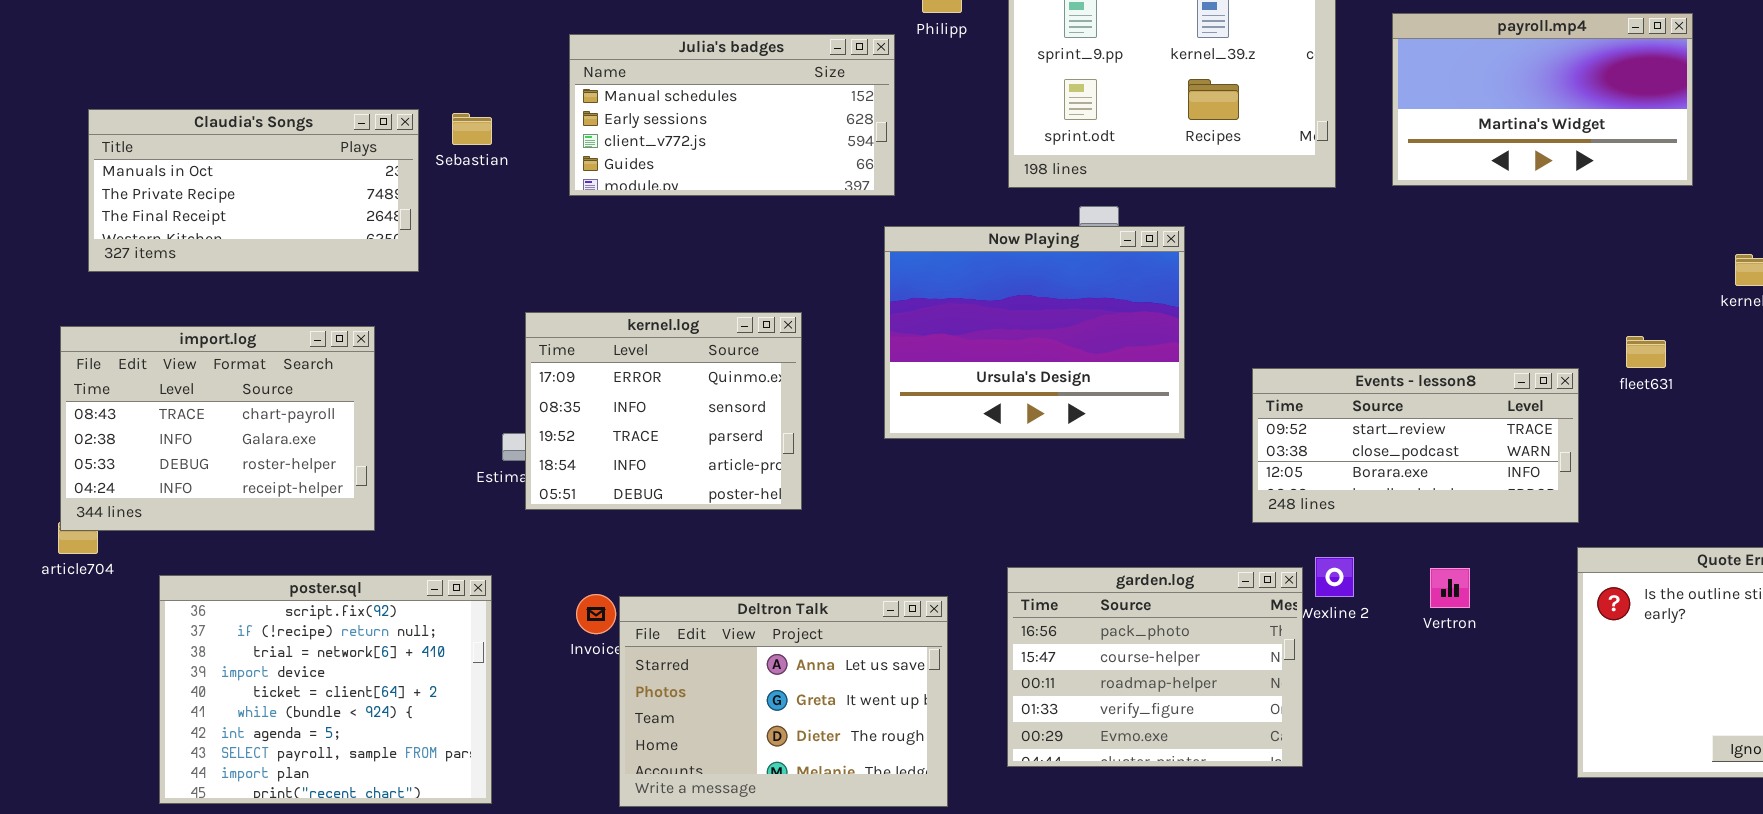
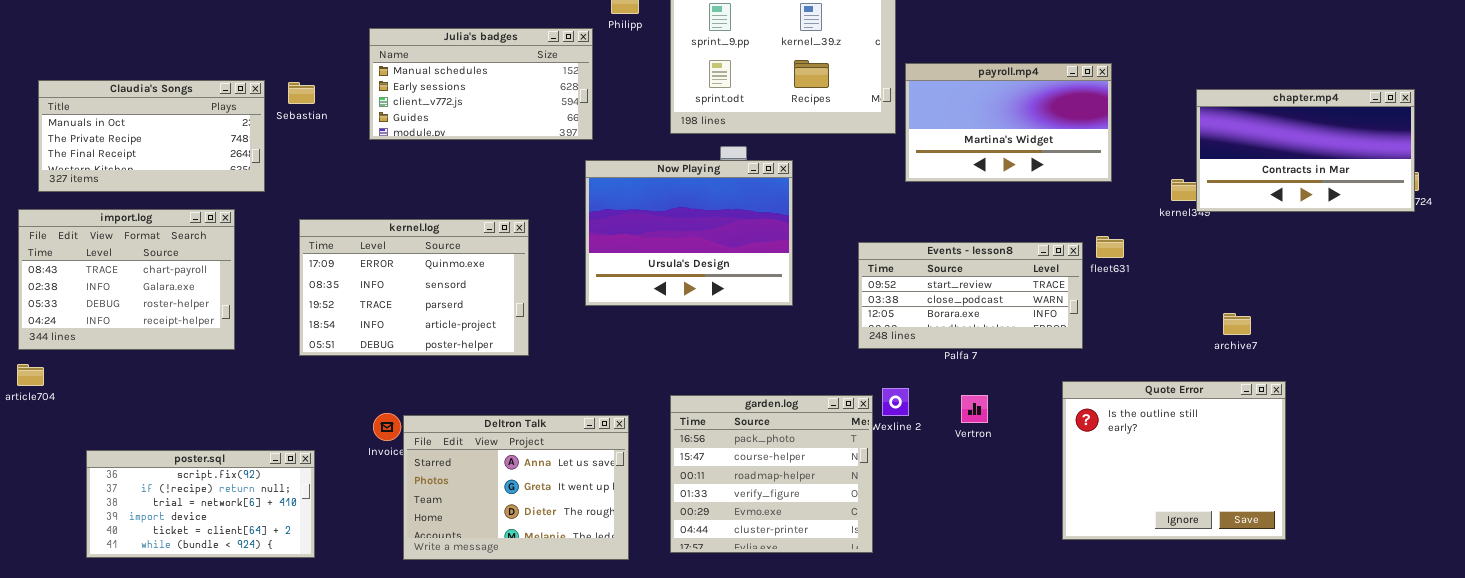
payroll.mp4: [1392,13,1693,186] -> [905,63,1112,182], moved
kernel.log: [525,312,802,510] -> [299,219,529,356], resized
import.log: [60,326,375,531] -> [18,209,235,350], moved
Events - lesson8: [1252,368,1579,523] -> [858,242,1083,349], moved
garden.log: [1007,567,1303,767] -> [670,395,873,553], resized
poster.sql: [159,575,492,804] -> [86,450,315,558], resized

